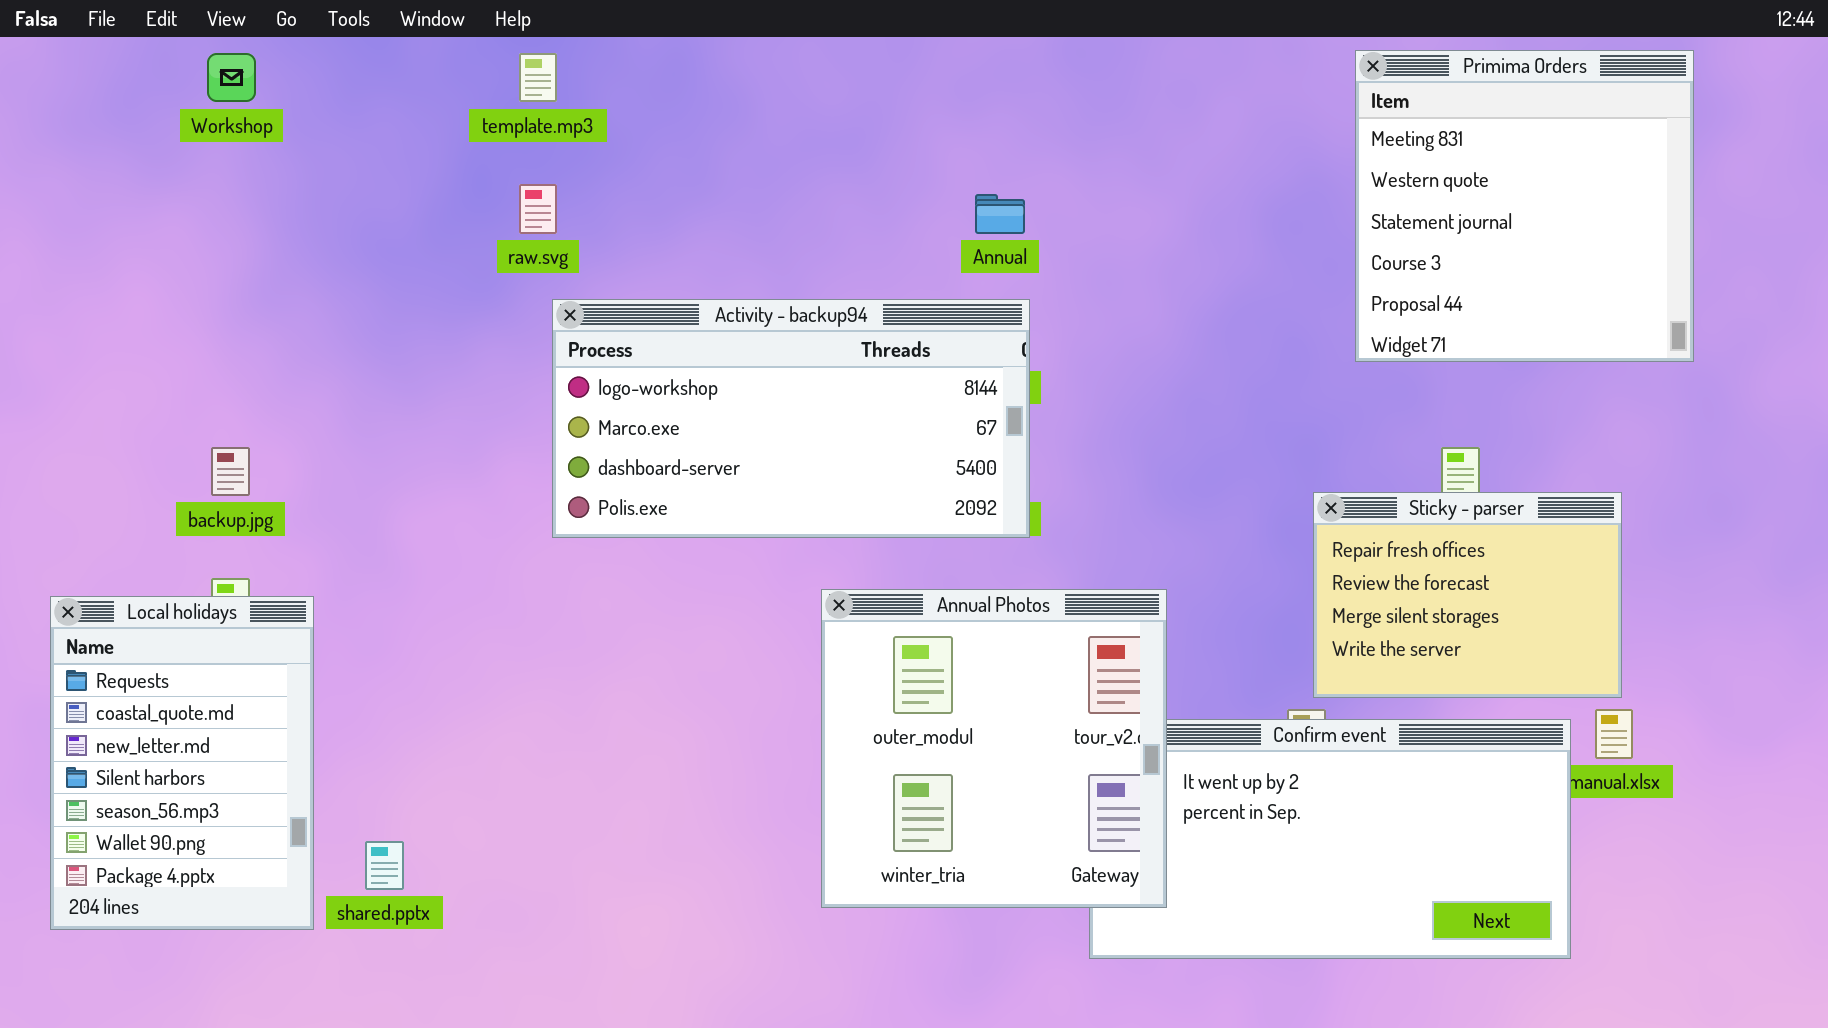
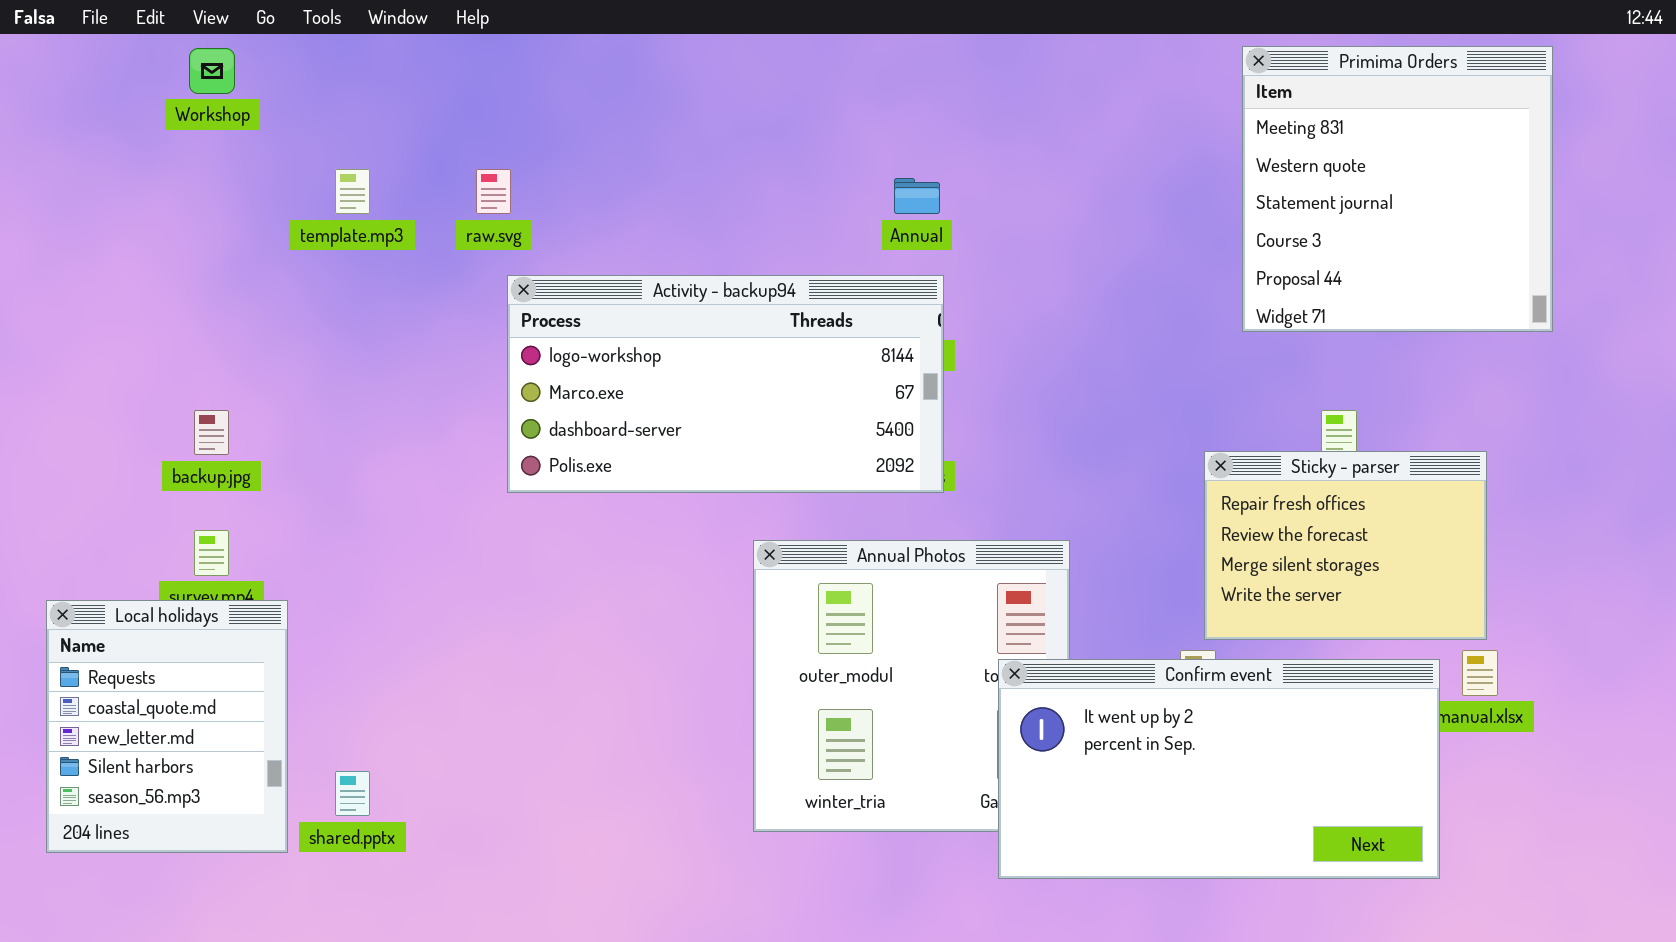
template.mp3: [519,53,557,102] -> [335,169,370,214], moved
Local holidays: [50,596,314,930] -> [46,600,288,853], resized
Confirm event: [1089,719,1571,959] -> [998,659,1440,879], raised

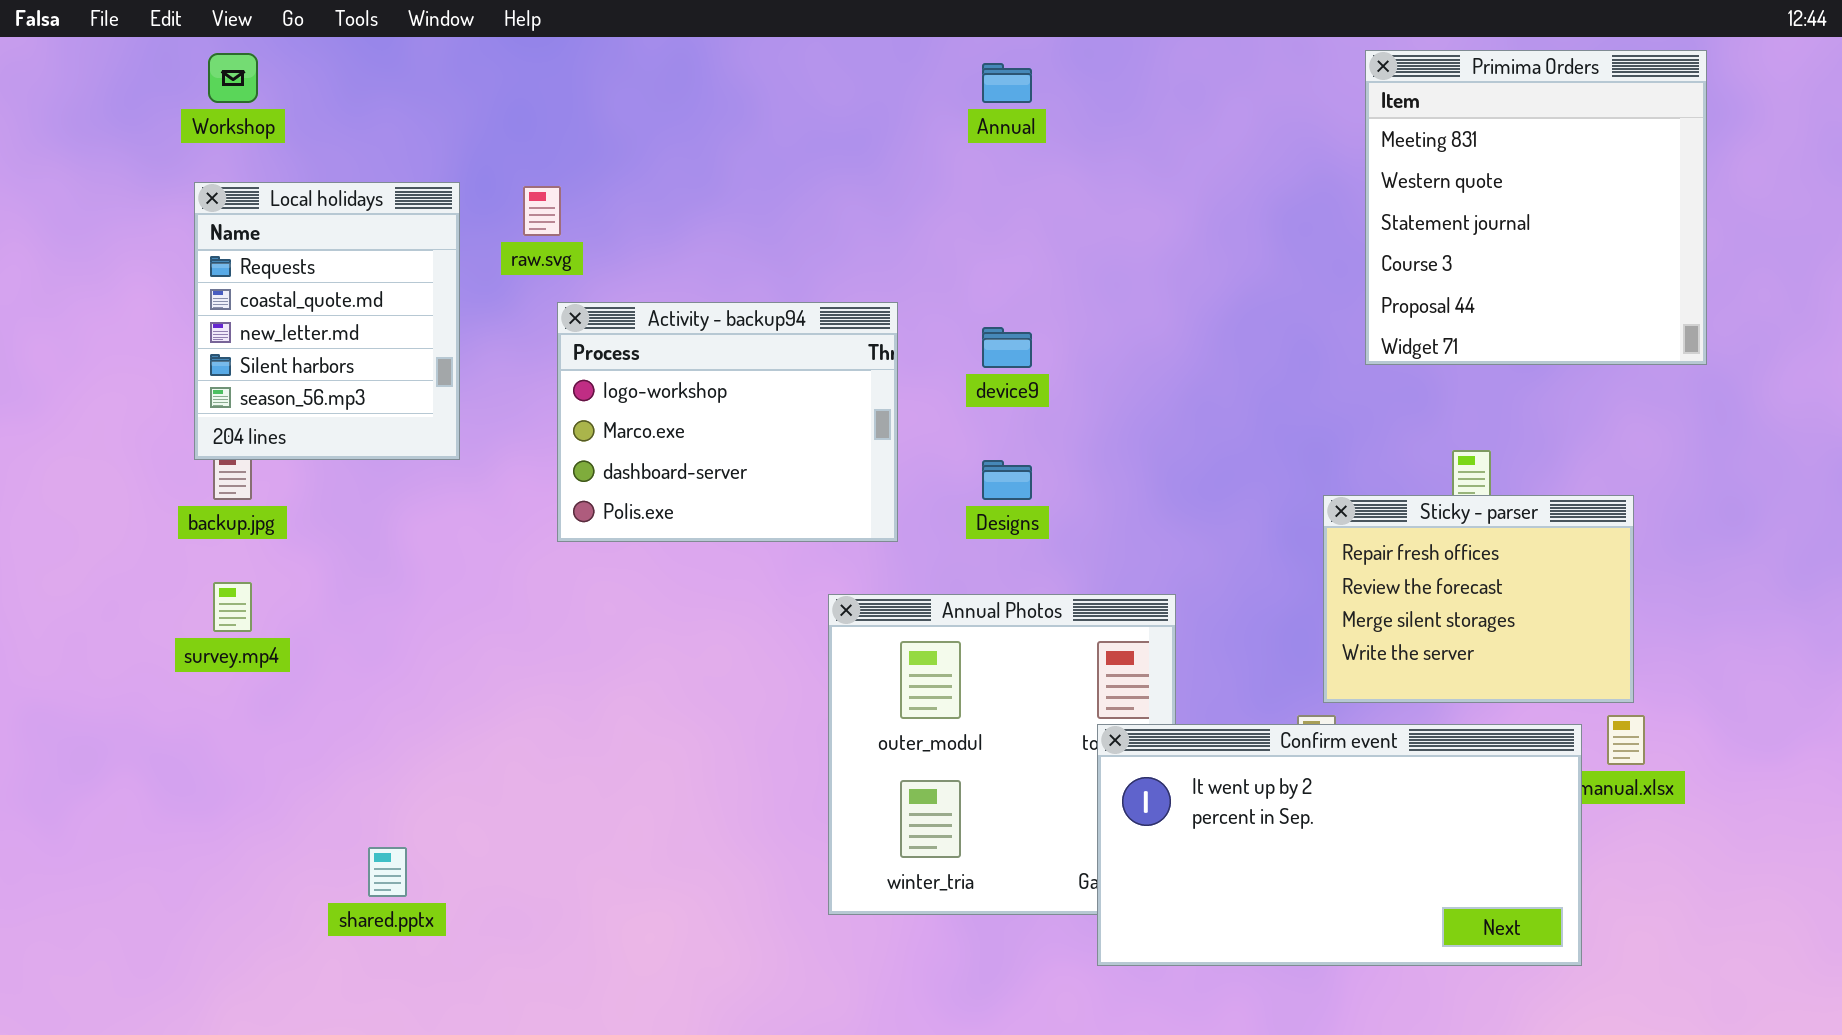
Annual: [894,178,940,214] -> [982,63,1032,103], moved
Activity - backup94: [507,275,944,493] -> [557,302,898,542], resized
Local holidays: [46,600,288,853] -> [194,182,460,460], moved

